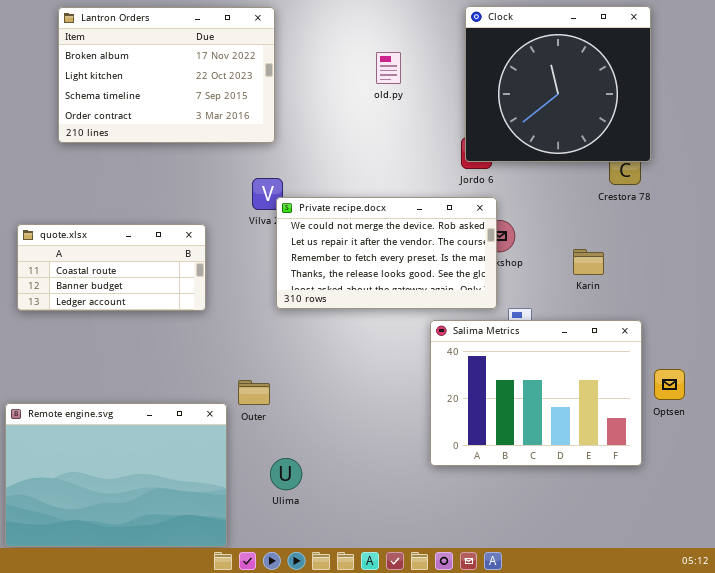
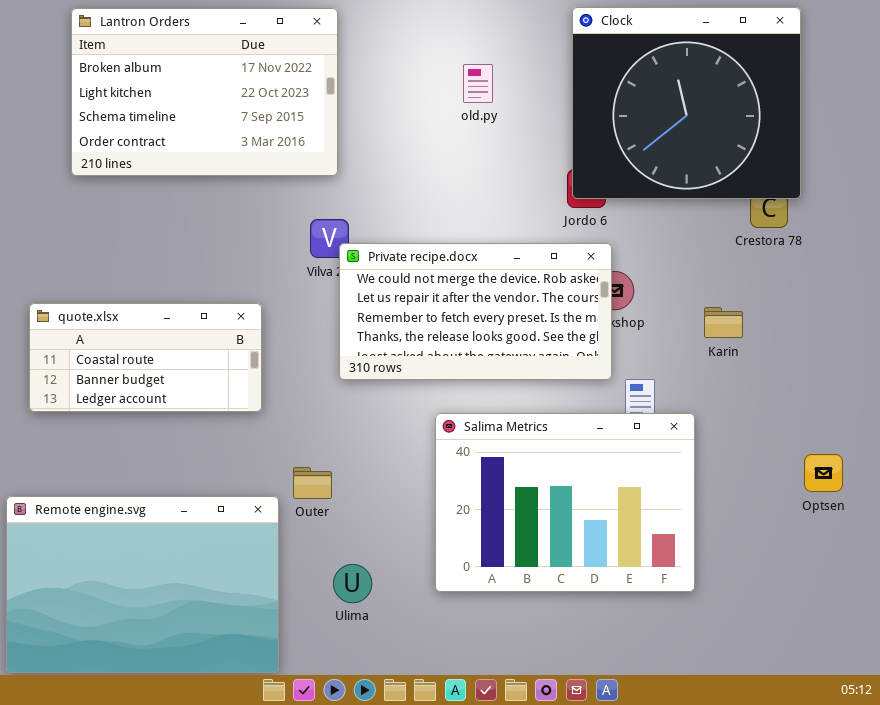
quote.xlsx: [17,224,206,311] -> [29,303,262,412], moved
Salima Metrics: [430,320,642,466] -> [435,413,695,592], moved

